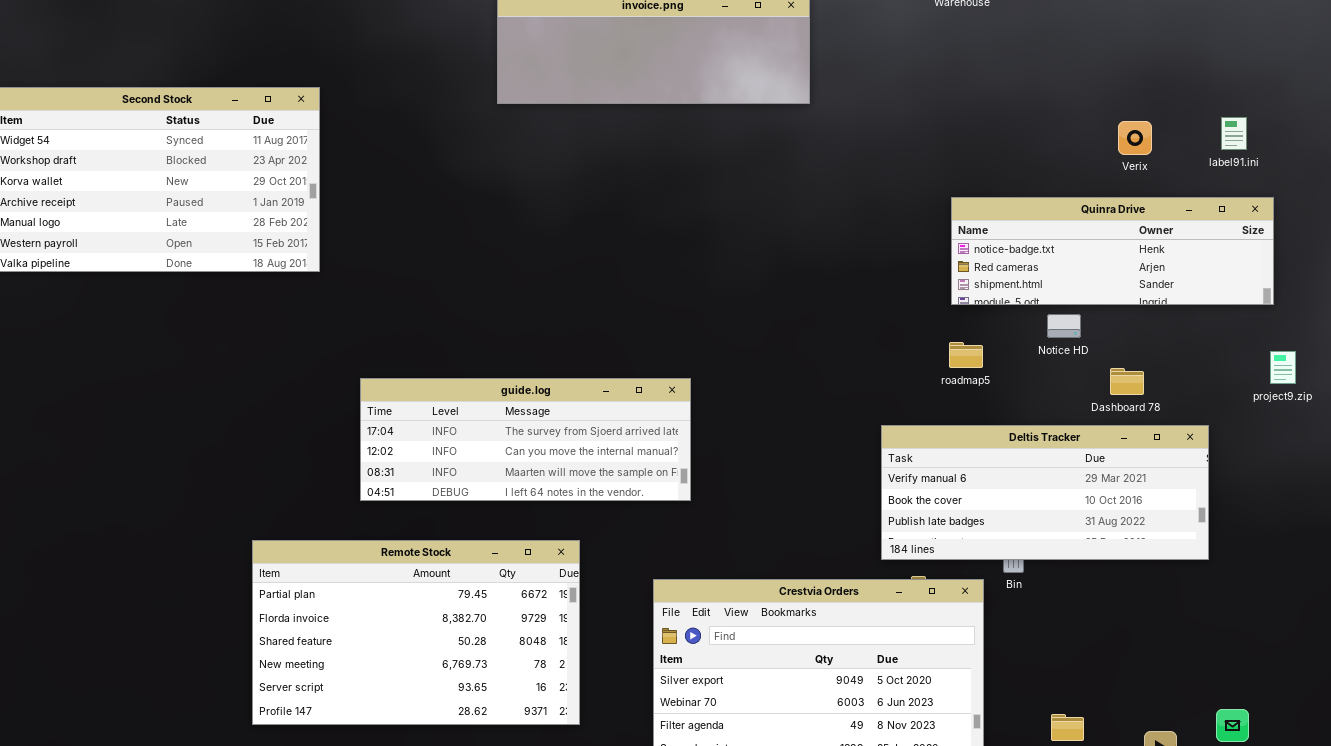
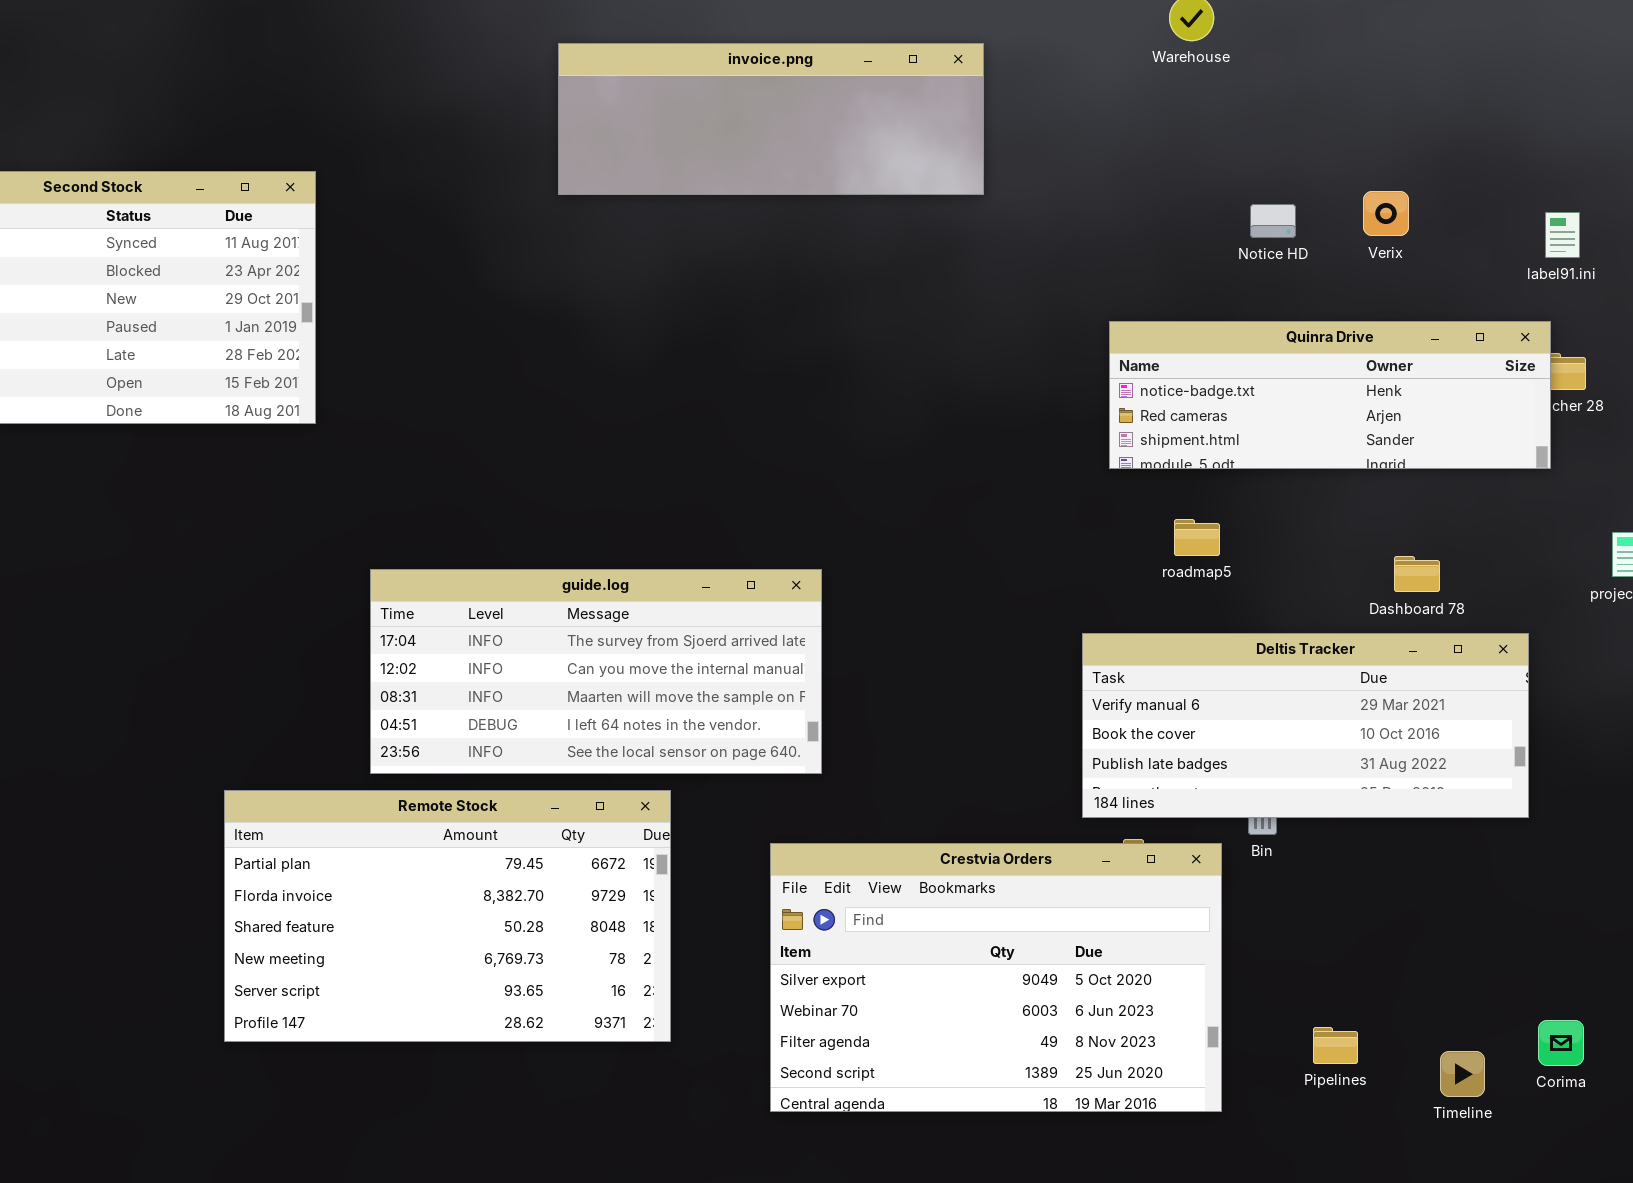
Verix: [1118,121,1152,155] -> [1363,191,1409,236], moved
Quinra Drive: [951,197,1274,305] -> [1109,321,1551,469], moved
Notice HD: [1047,314,1081,338] -> [1250,204,1296,238], moved
guide.log: [360,378,691,501] -> [370,569,822,774], resized

